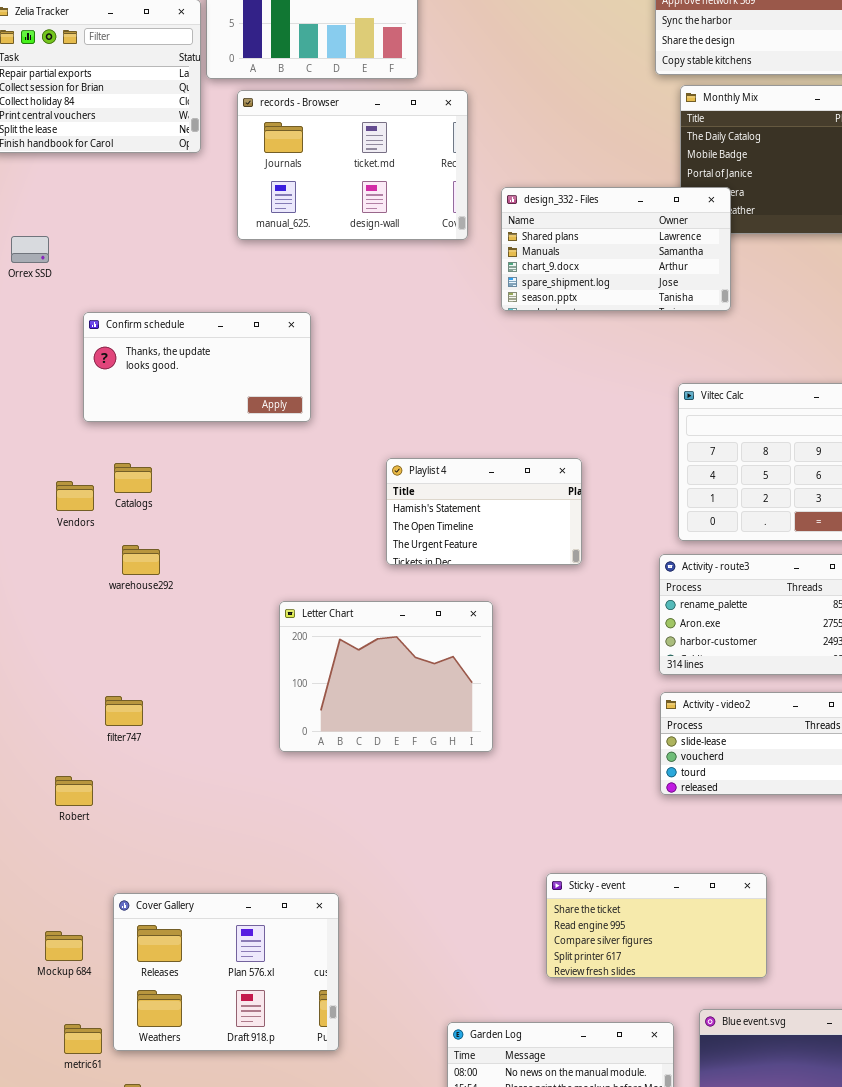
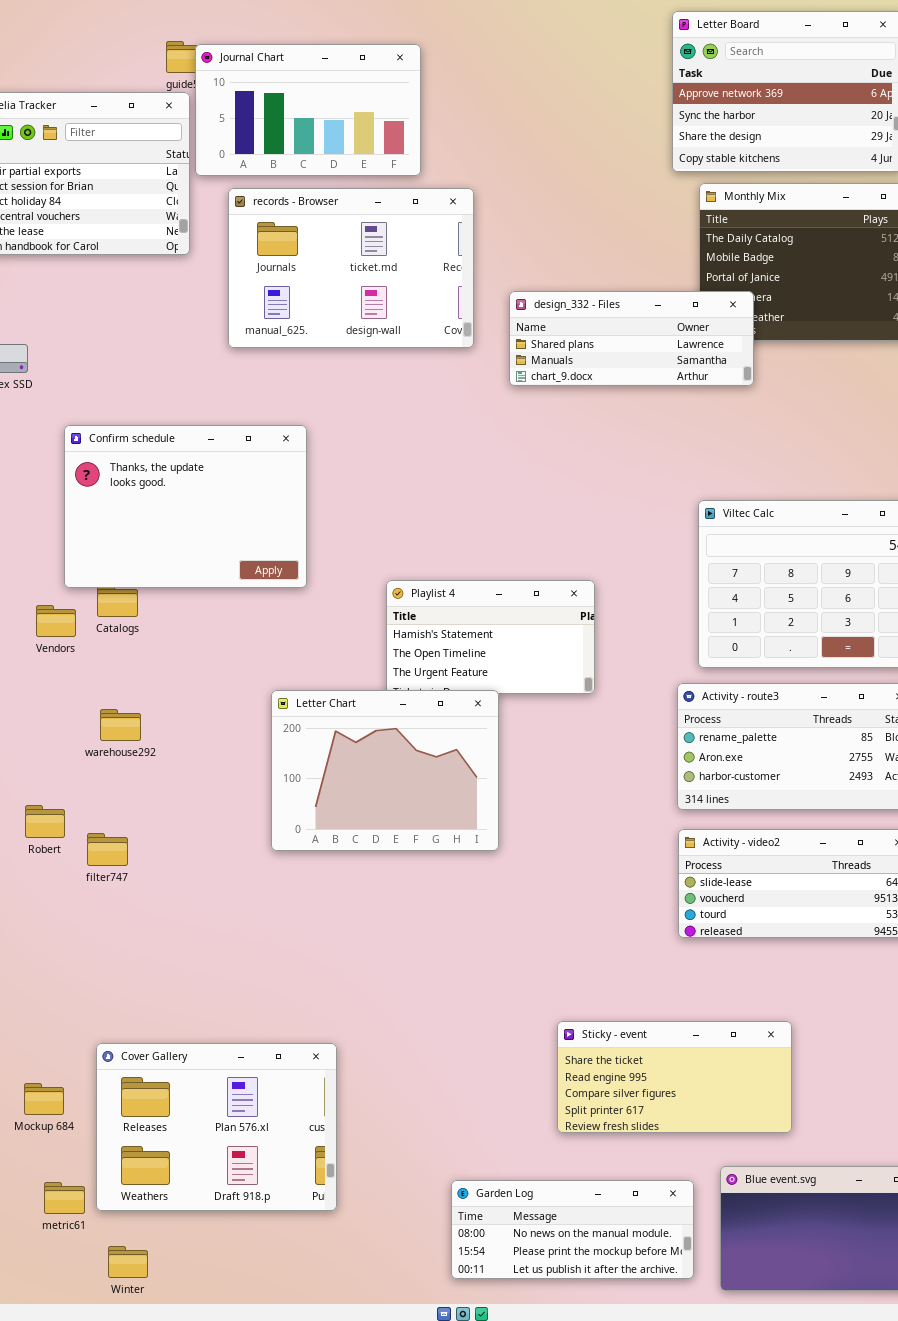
design_332 - Files: [501,187,731,311] -> [509,291,754,386], resized
Confirm schedule: [83,312,311,422] -> [64,425,307,588], resized
warehouse292: [122,545,160,575] -> [100,709,141,741], moved
Letter Chart: [279,601,493,752] -> [271,690,499,851], moved
Robert: [55,776,93,806] -> [25,805,65,838], moved

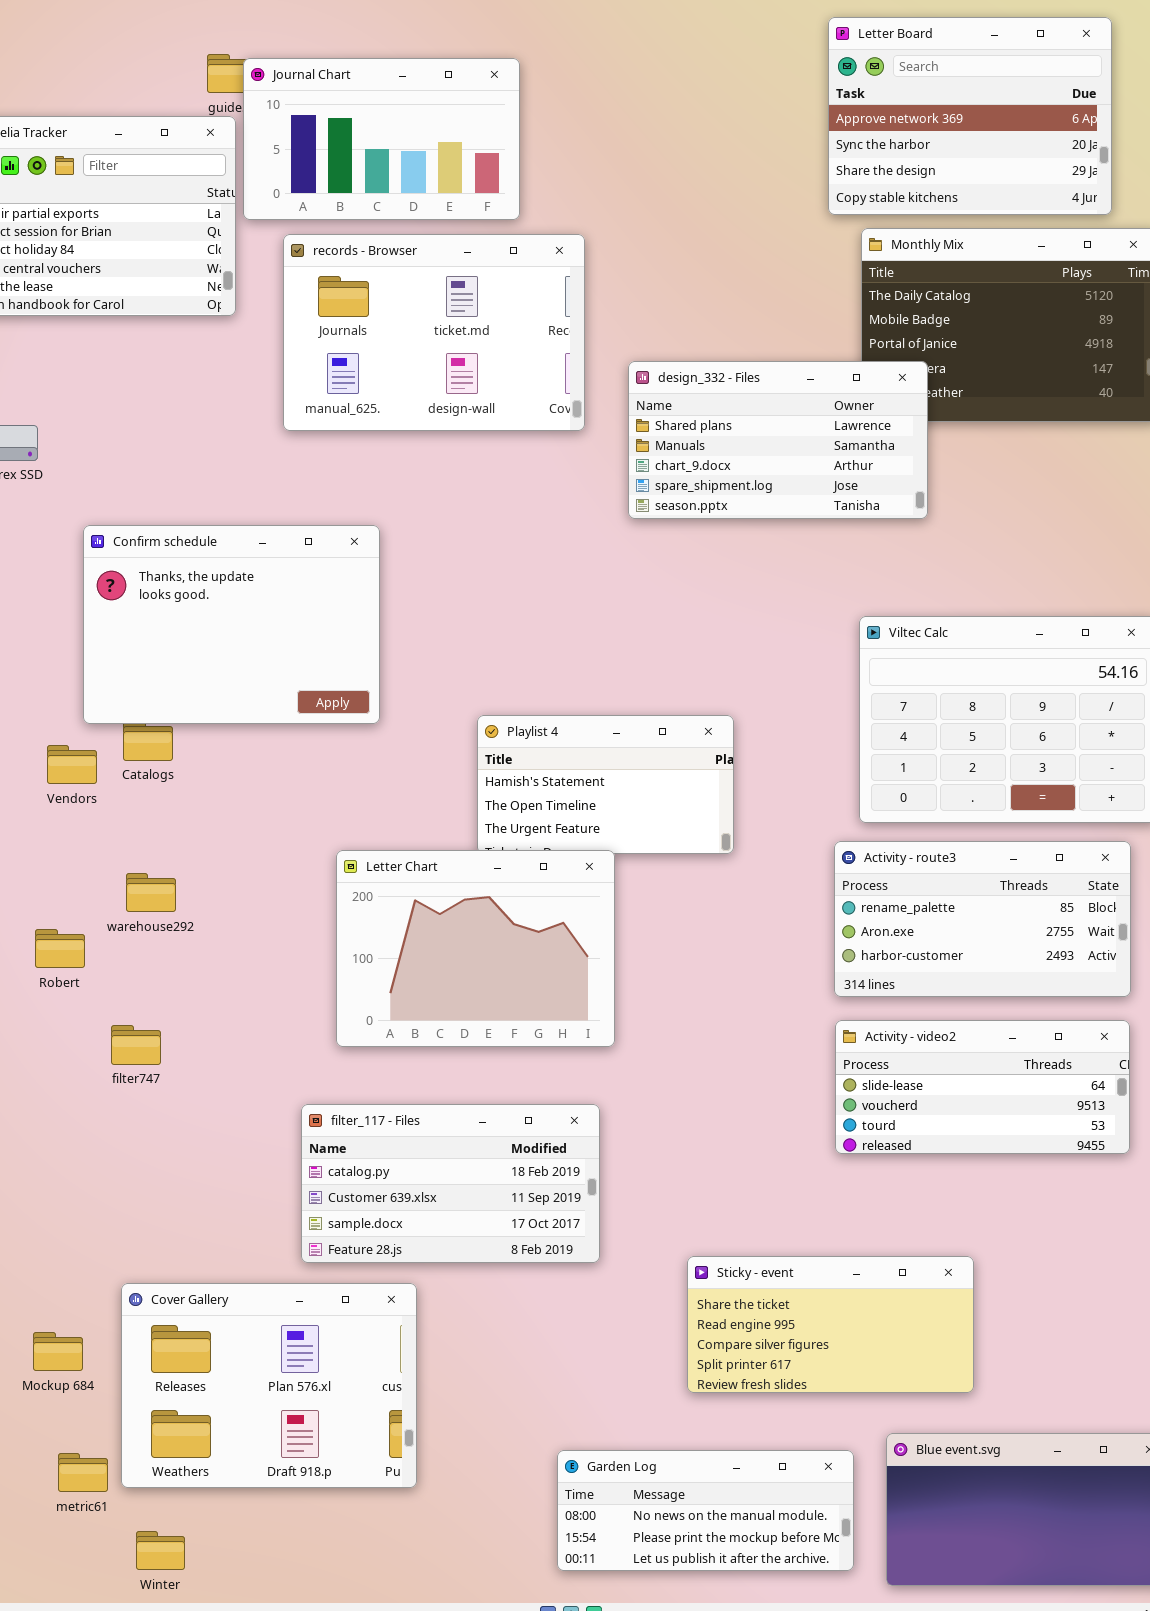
design_332 - Files: [509,291,754,386] -> [628,361,928,519], resized
Robert: [25,805,65,838] -> [35,929,85,968], moved
filter_117 - Files: none -> [301,1104,600,1263], opened

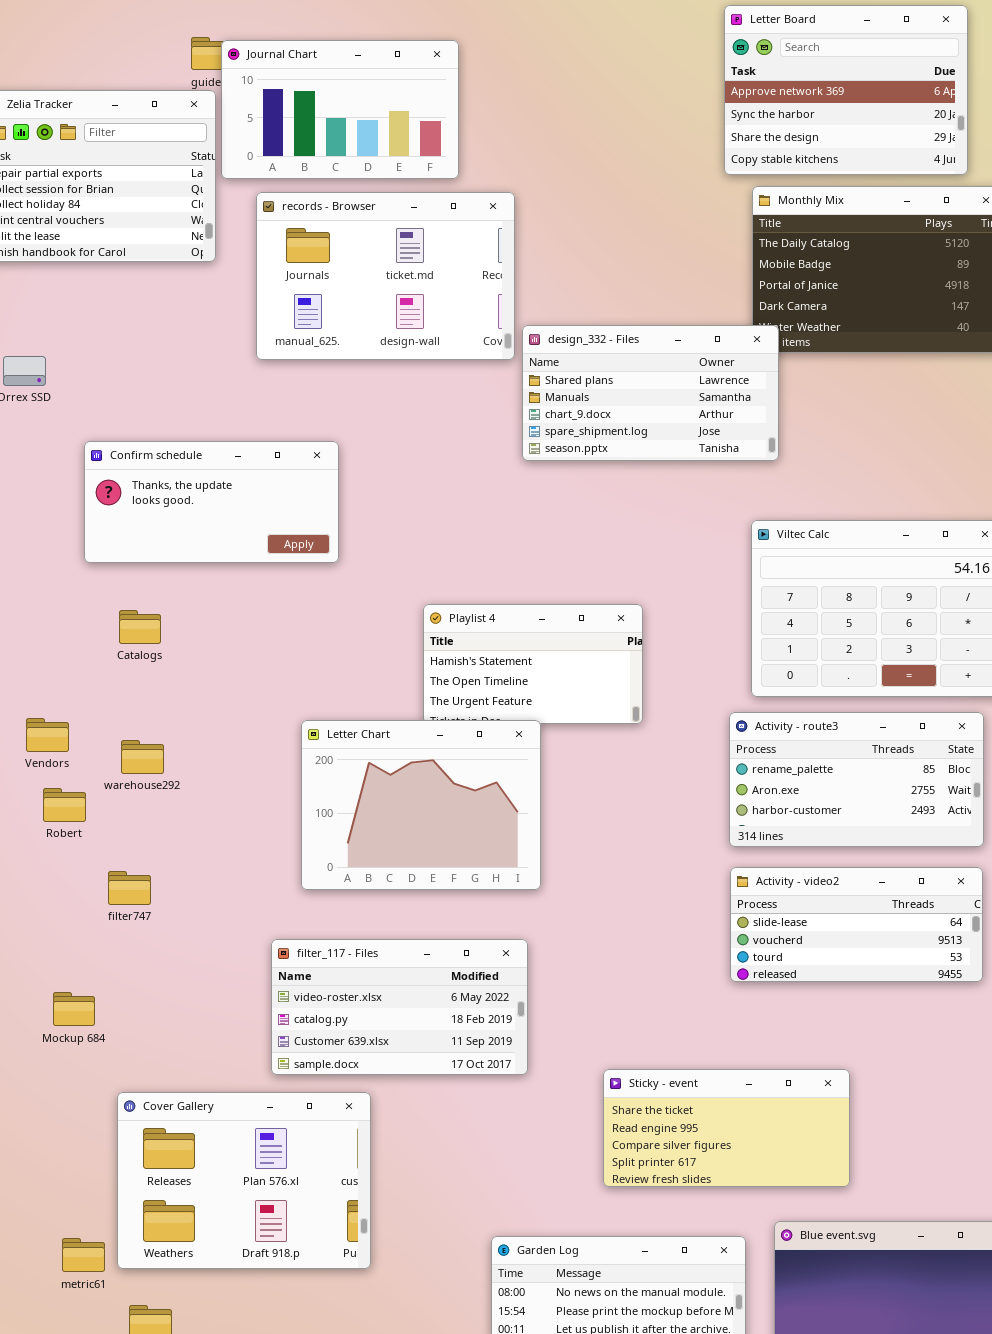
design_332 - Files: [628,361,928,519] -> [522,325,779,461], moved
Confirm schedule: [83,525,380,724] -> [84,441,339,563], resized
Vendors: [47,745,97,784] -> [26,718,69,752], moved
filter_117 - Files: [301,1104,600,1263] -> [271,939,528,1075], scrolled up 1 row
Mockup 684: [33,1332,83,1371] -> [53,992,95,1026], moved

